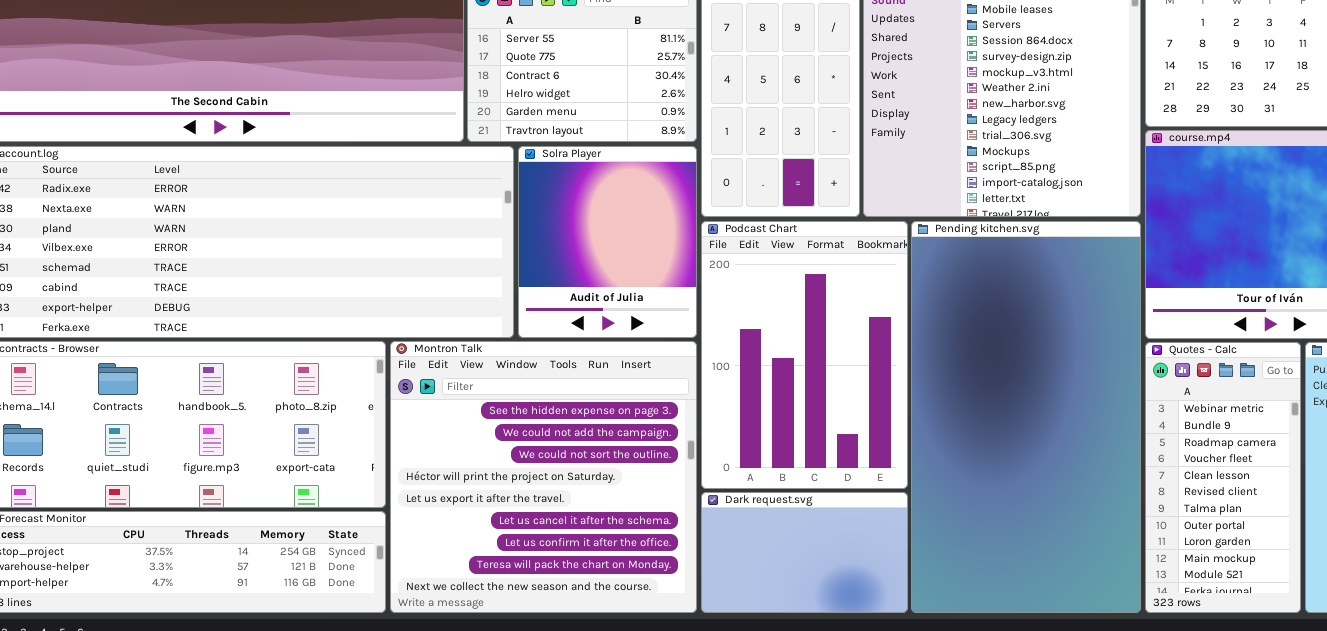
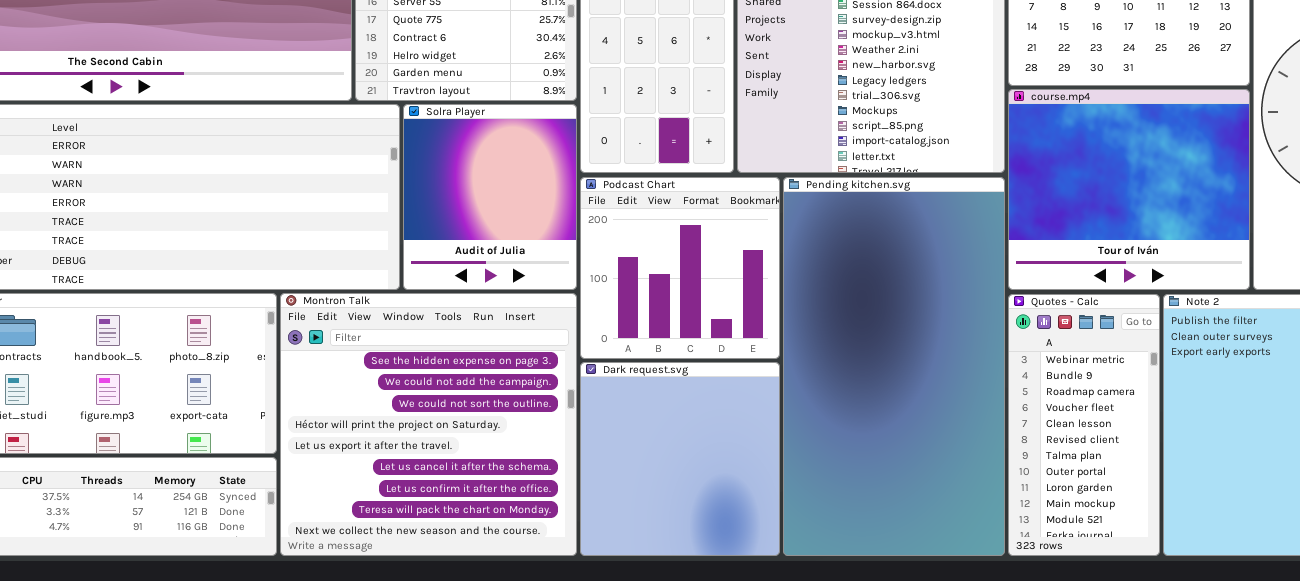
Podcast Chart: [701,221,908,489] -> [580,177,780,359], resized
Dark request.svg: [701,492,908,613] -> [580,362,780,556], resized

